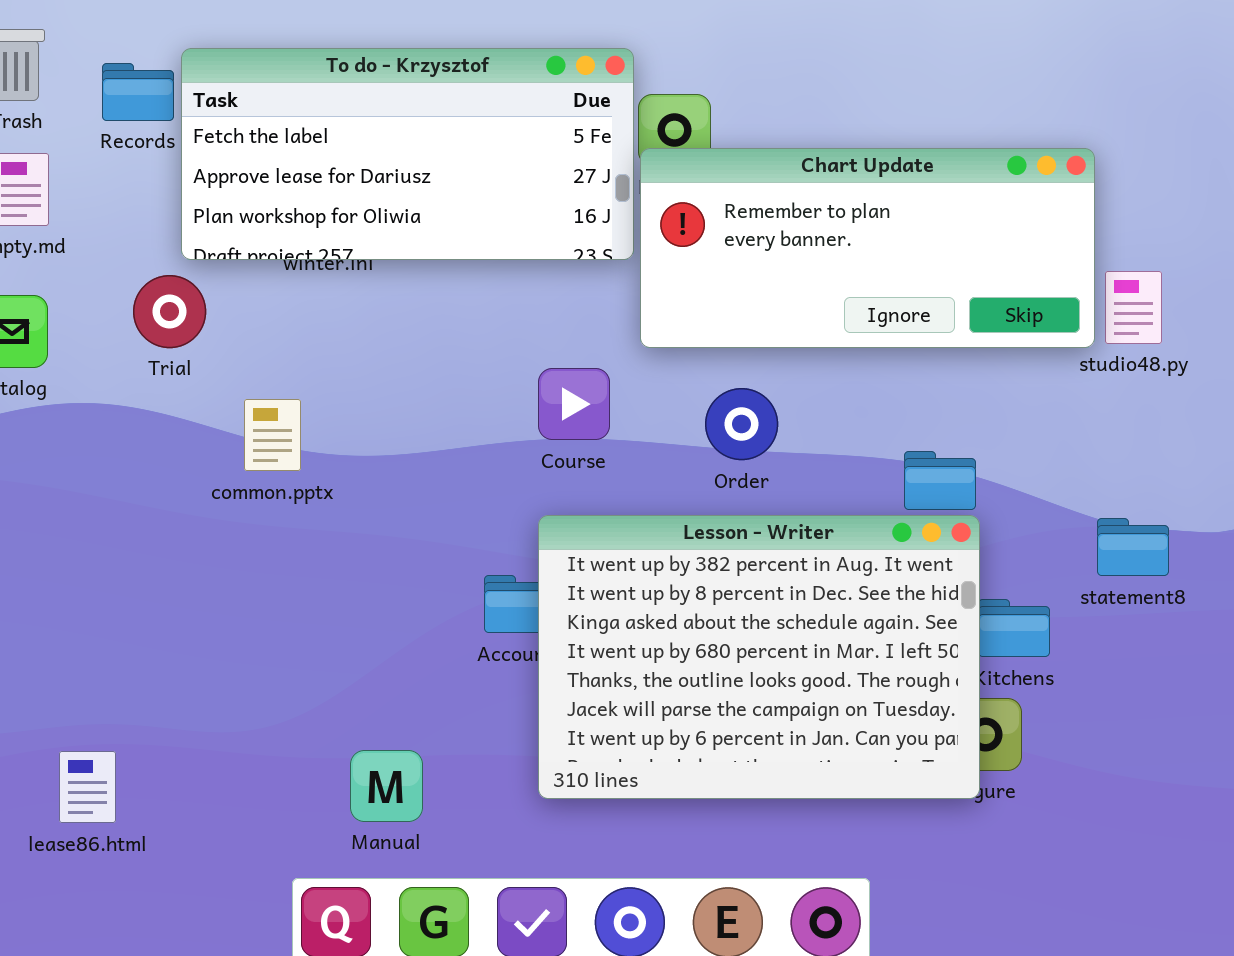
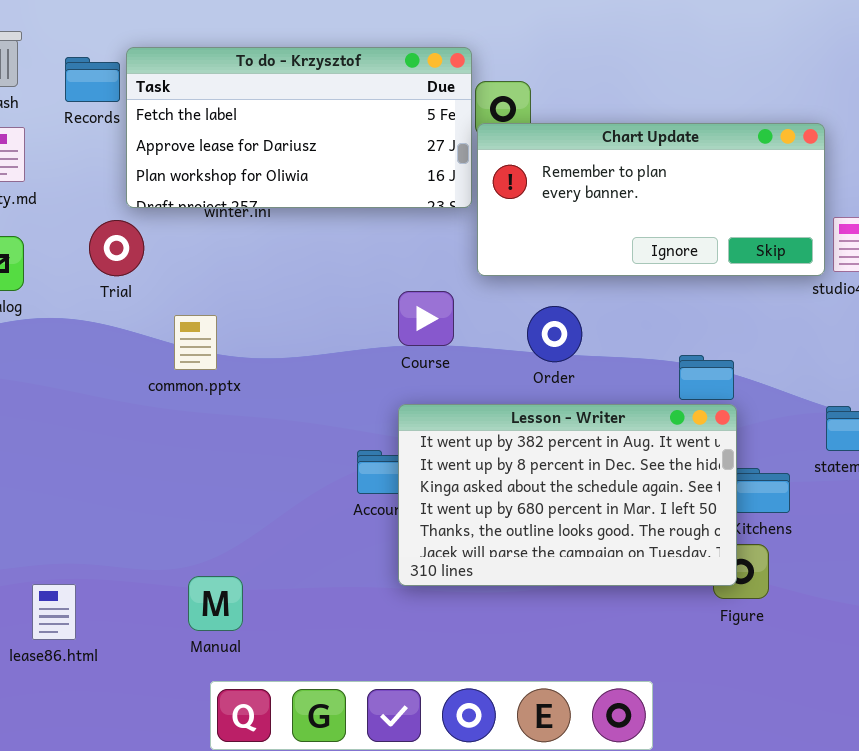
Lesson - Writer: [538,515,980,799] -> [398,404,737,586], resized
Manual: [350,750,423,822] -> [188,576,243,631], moved

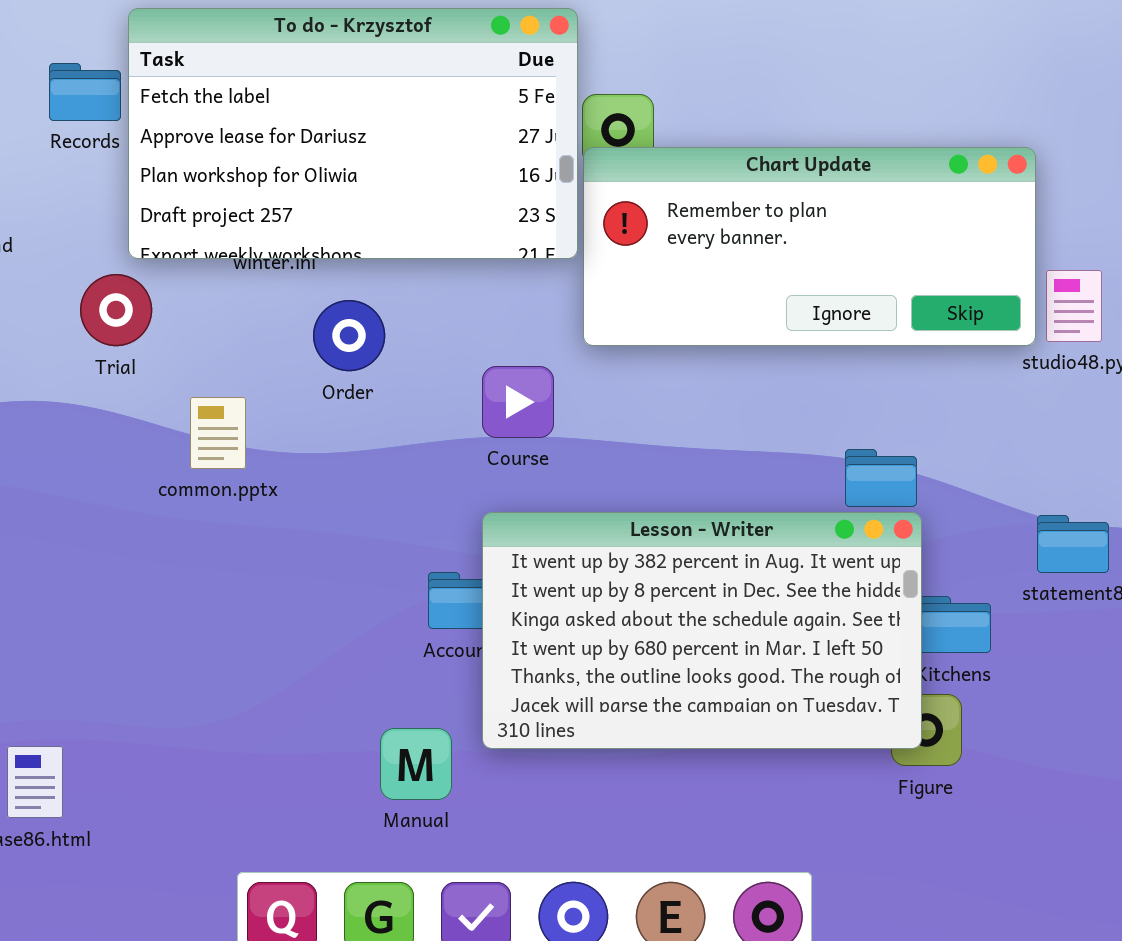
To do - Krzysztof: [126,47,472,208] -> [128,8,578,259], resized
Order: [527,306,582,362] -> [313,300,385,371], moved
Manual: [188,576,243,631] -> [380,728,452,800], moved

